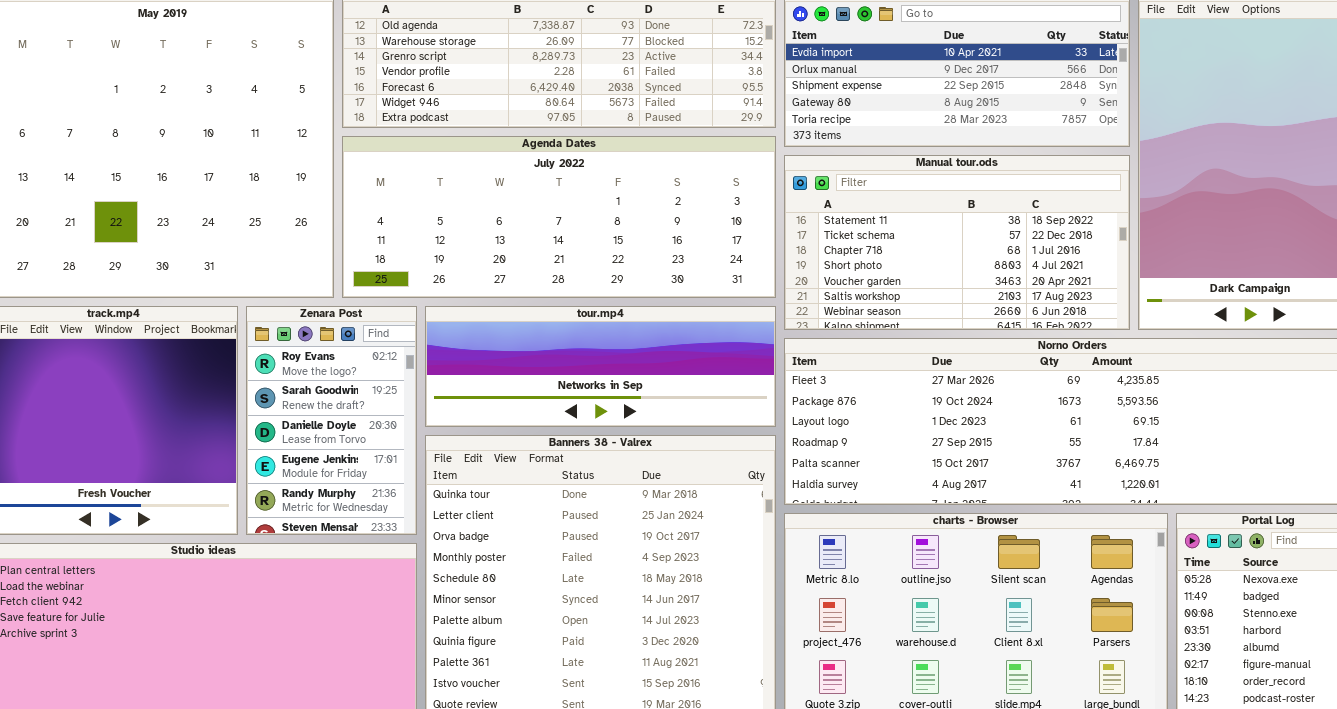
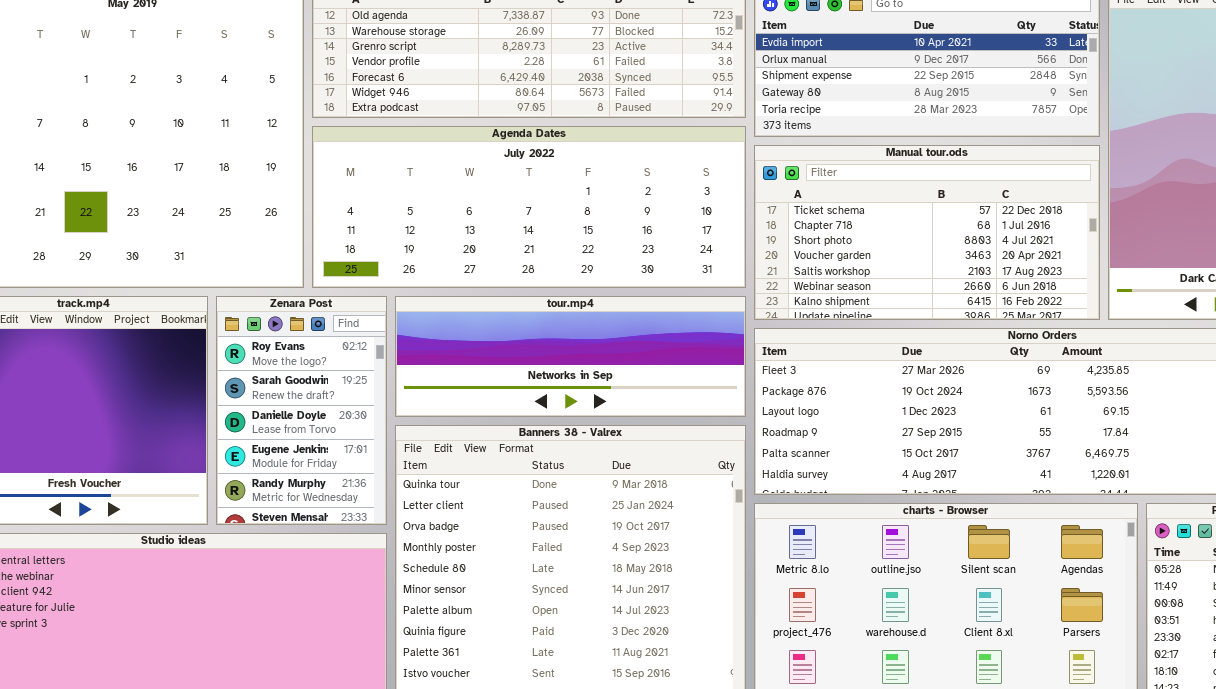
Manual tour.ods: [784,155,1130,330] -> [754,145,1100,320], scrolled down 1 row

